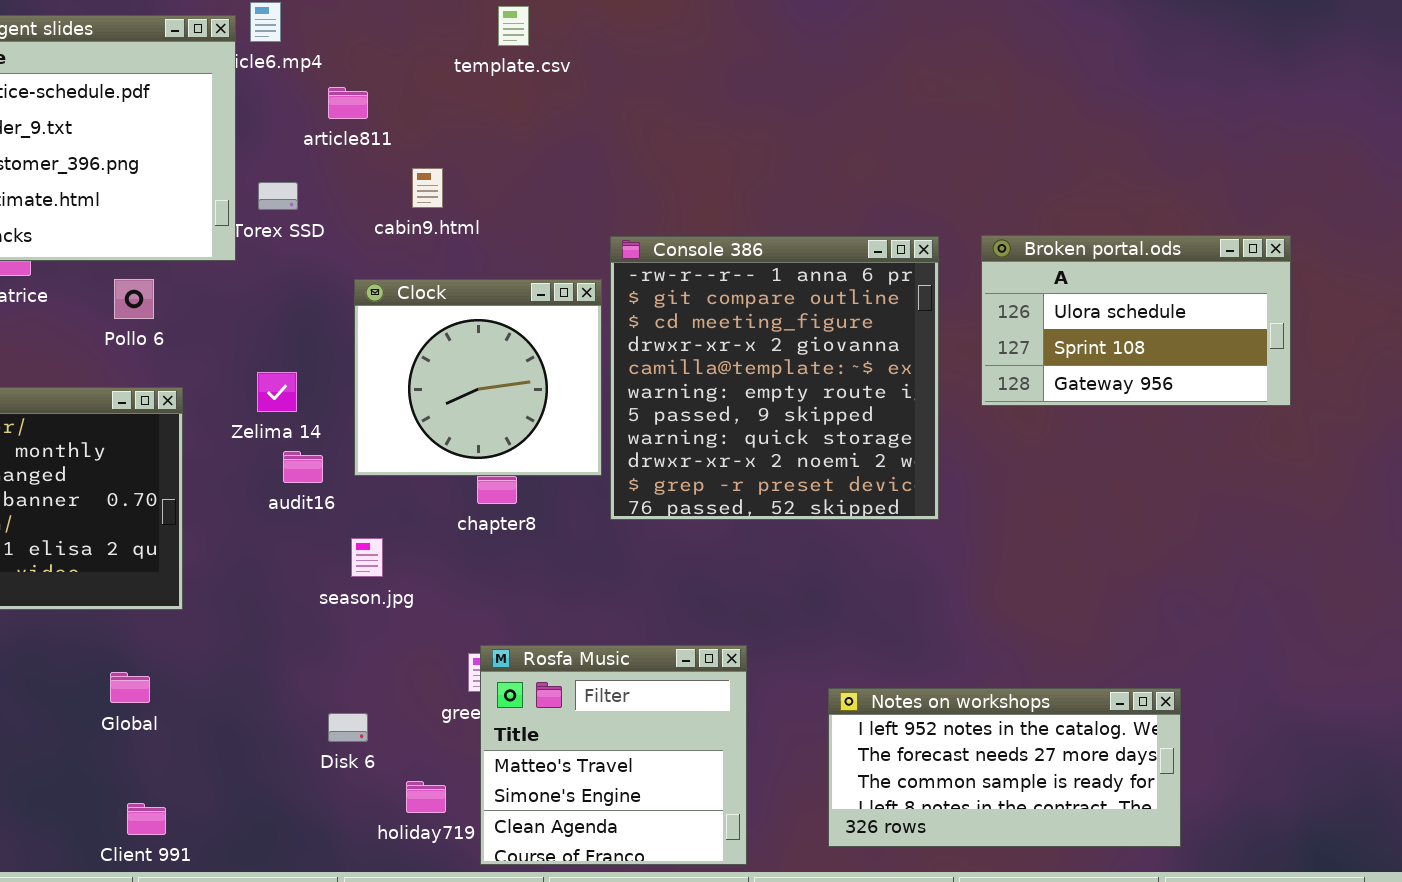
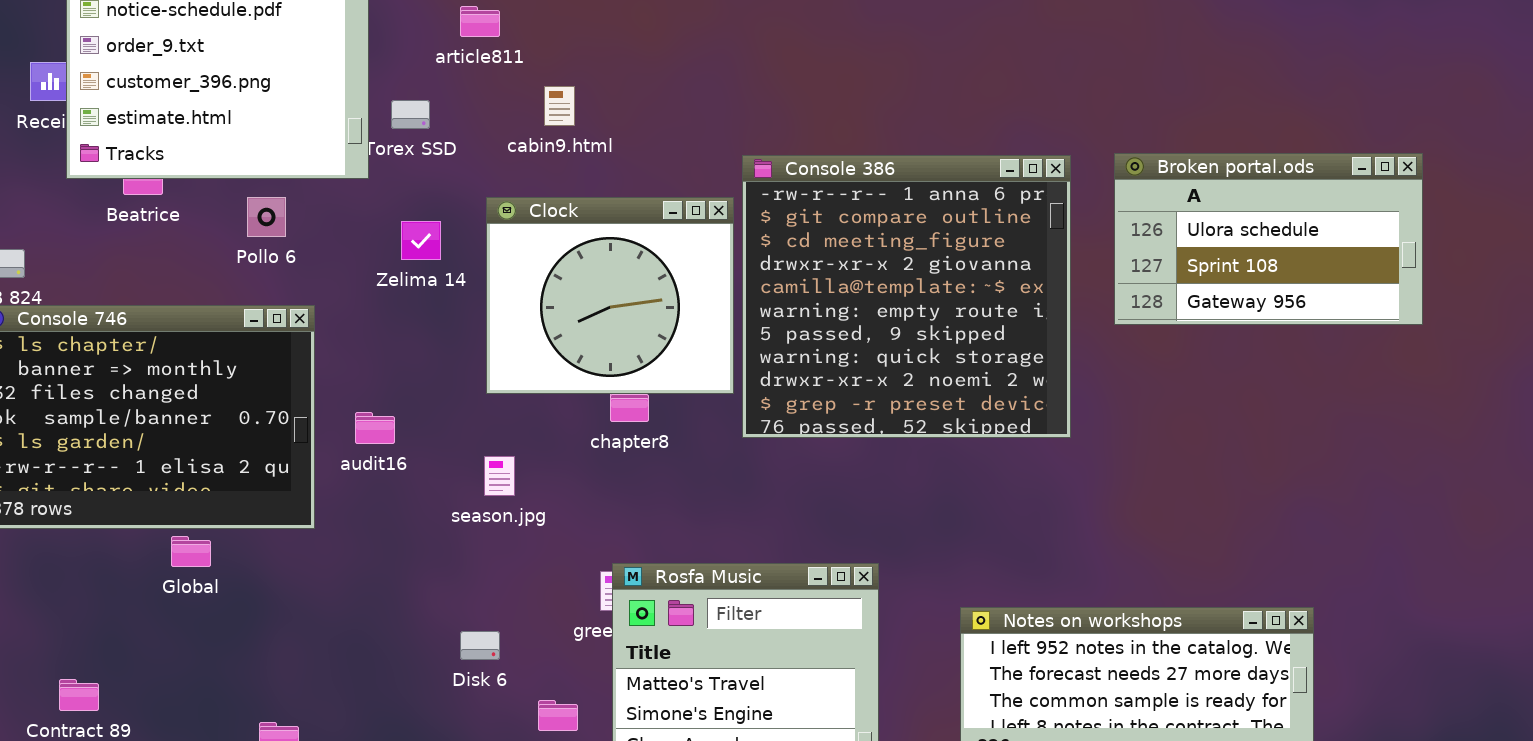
Zelima 14: [257,372,297,412] -> [401,221,441,260], moved
audit16: [283,451,323,483] -> [355,412,395,444], moved
Global: [110,672,150,703] -> [171,536,211,567], moved

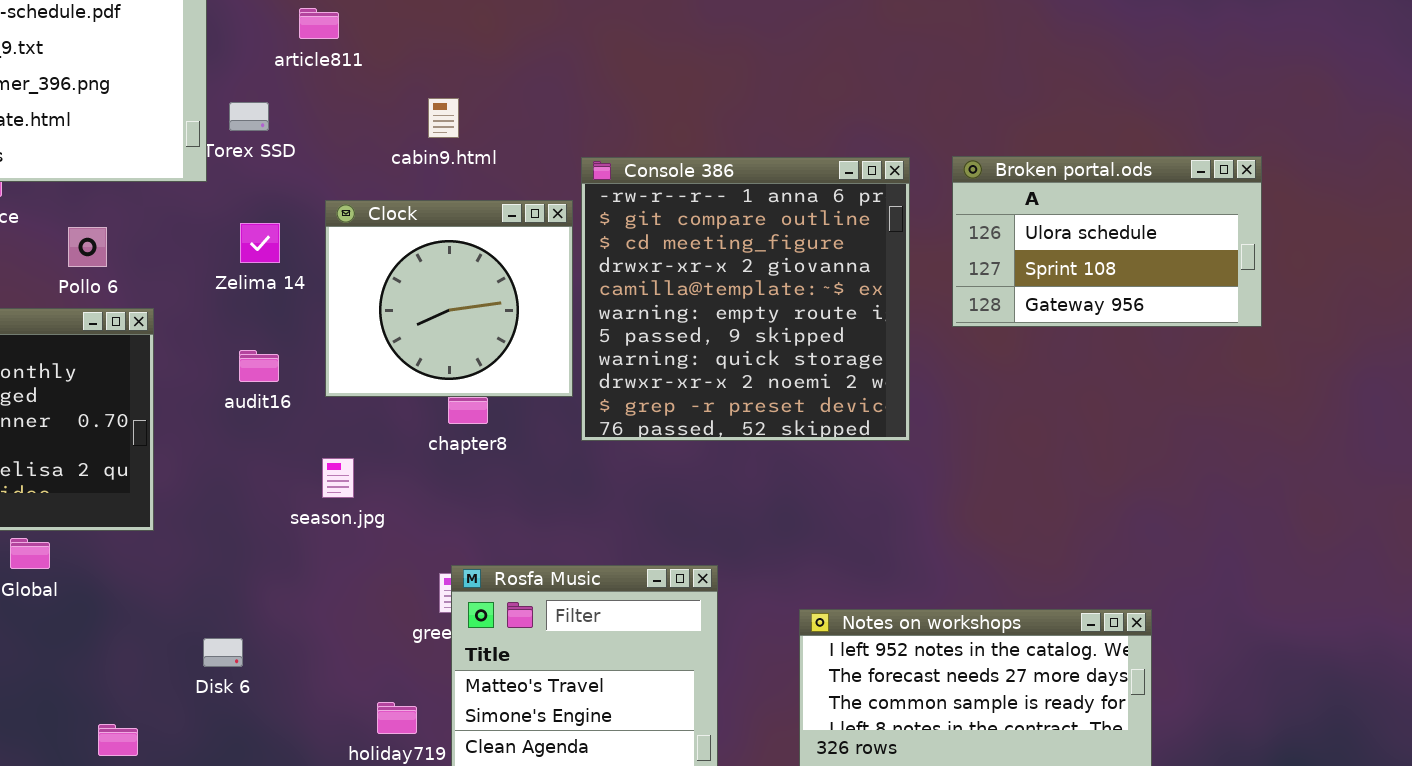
cabin9.html: [544,86,575,126] -> [428,98,459,138], moved
Pollo 6: [247,197,286,237] -> [68,227,107,267], moved
audit16: [355,412,395,444] -> [239,350,279,382], moved
Disk 6: [460,631,500,660] -> [203,638,243,667], moved

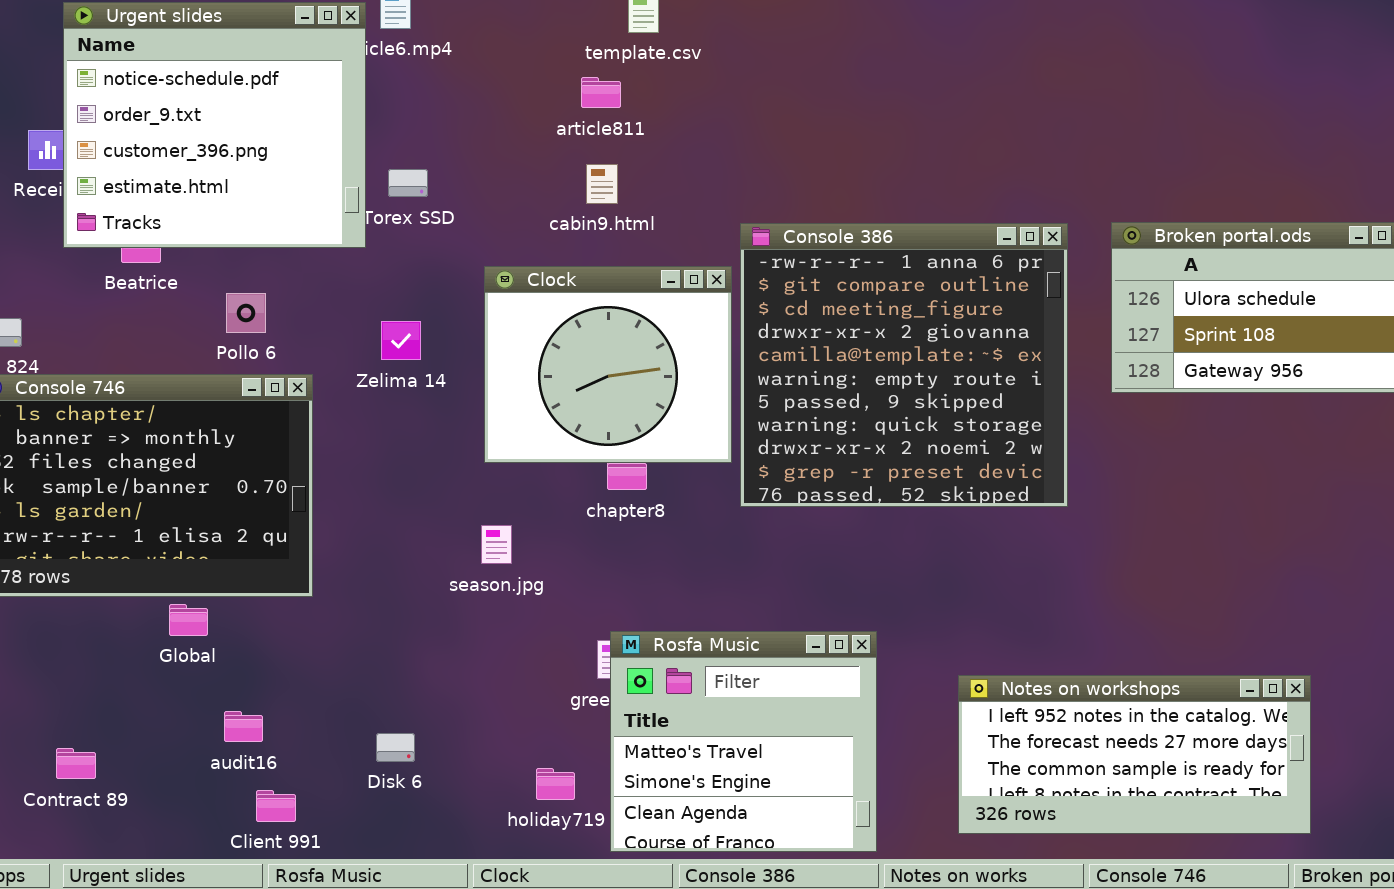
article811: [299,8,339,39] -> [581,77,621,108], moved
Zelima 14: [240,223,280,263] -> [381,321,421,360], moved
audit16: [239,350,279,382] -> [224,711,263,742], moved
Disk 6: [203,638,243,667] -> [376,733,415,762], moved

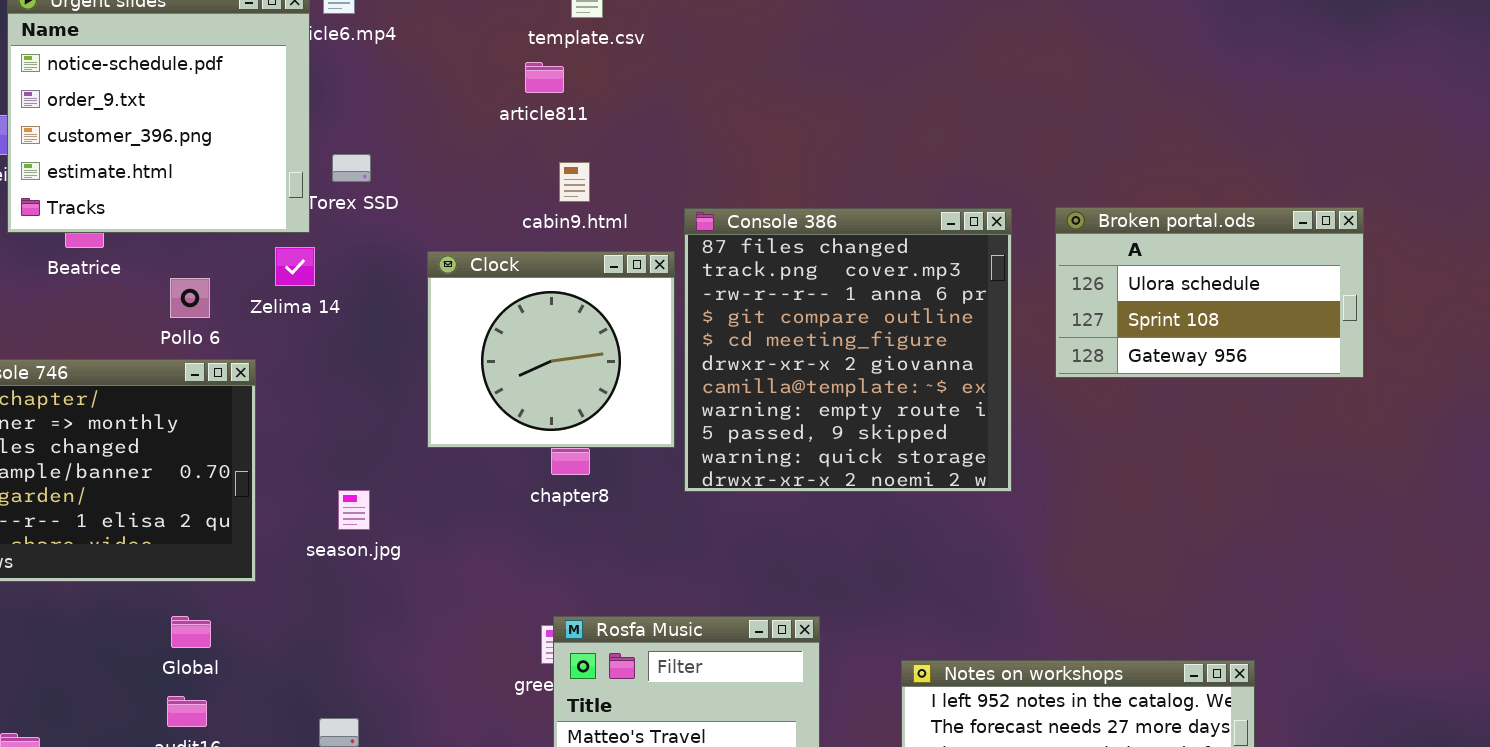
cabin9.html: [586,164,618,204] -> [559,162,590,202], moved
Console 386: [740,223,1068,507] -> [684,208,1012,492], scrolled up 2 rows
Zelima 14: [381,321,421,360] -> [275,247,315,286], moved
season.jpg: [481,525,512,564] -> [338,490,370,530], moved
Global: [169,604,208,636] -> [171,616,211,648], moved

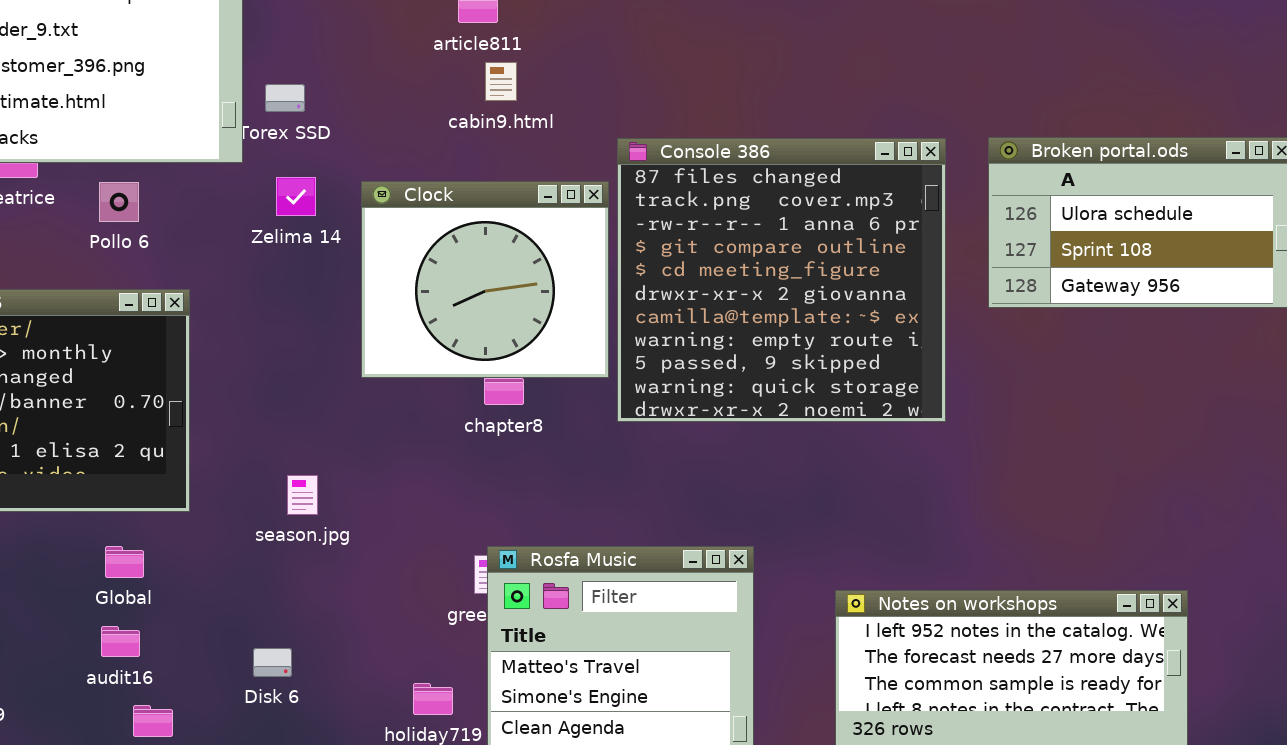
cabin9.html: [559,162,590,202] -> [485,62,517,101], moved
Zelima 14: [275,247,315,286] -> [276,177,316,216], moved
Pollo 6: [170,278,210,318] -> [99,182,139,222], moved
season.jpg: [338,490,370,530] -> [287,475,318,515], moved

